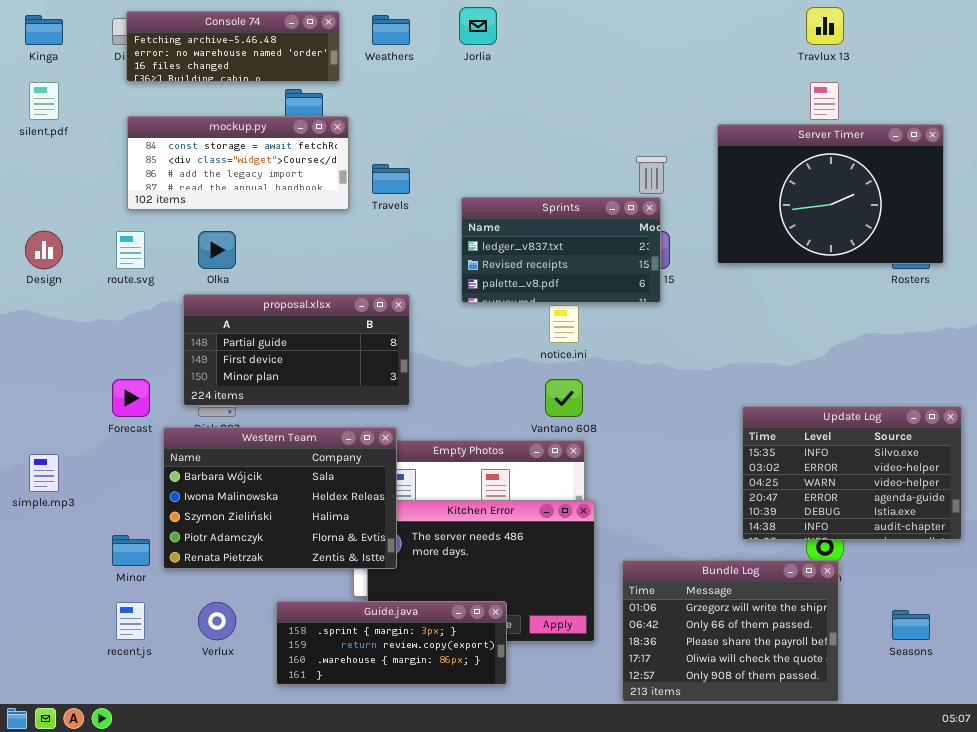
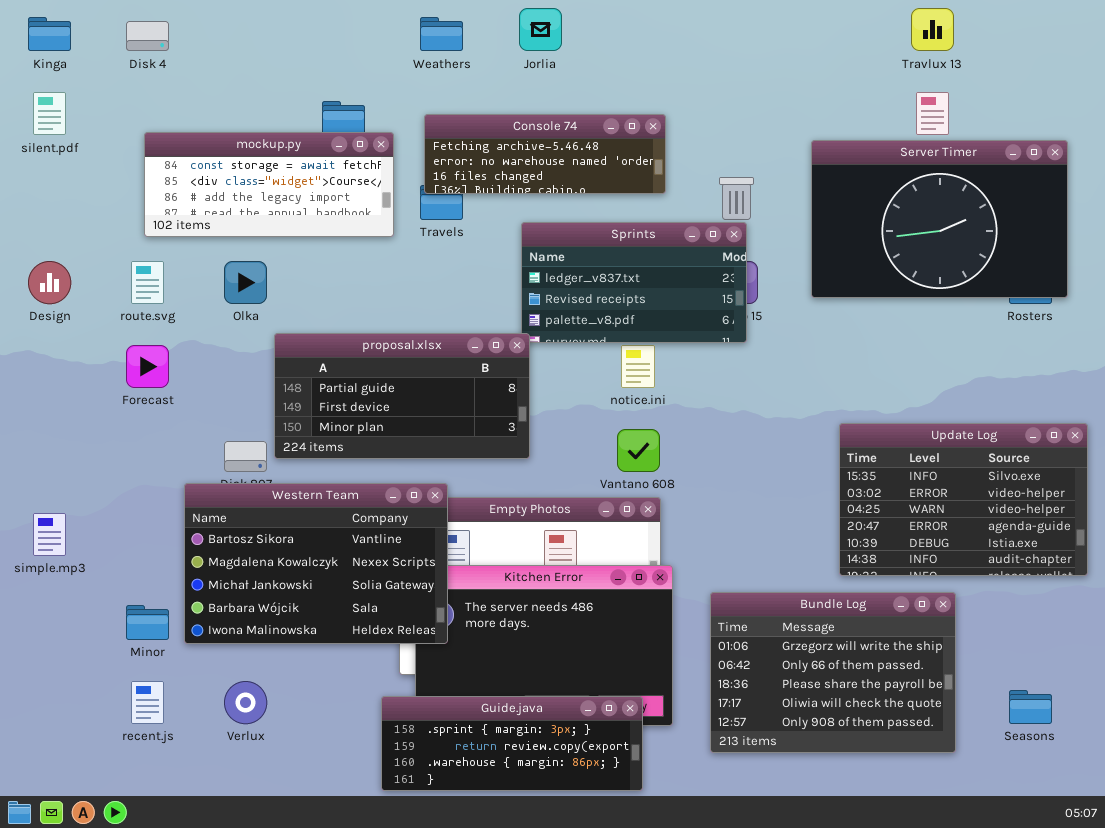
Console 74: [126,11,340,82] -> [424,114,666,194], moved
proposal.xlsx: [183,294,410,406] -> [274,333,530,459], moved
Forecast: [112,379,150,417] -> [126,345,169,388], moved
Update Log: [742,406,962,540] -> [839,423,1088,576], moved
Western Team: [163,427,397,569] -> [184,483,448,644], scrolled up 3 rows
Bundle Log: [622,560,839,702] -> [710,592,956,753], moved
Guide.java: [276,601,507,685] -> [381,696,643,791], moved

